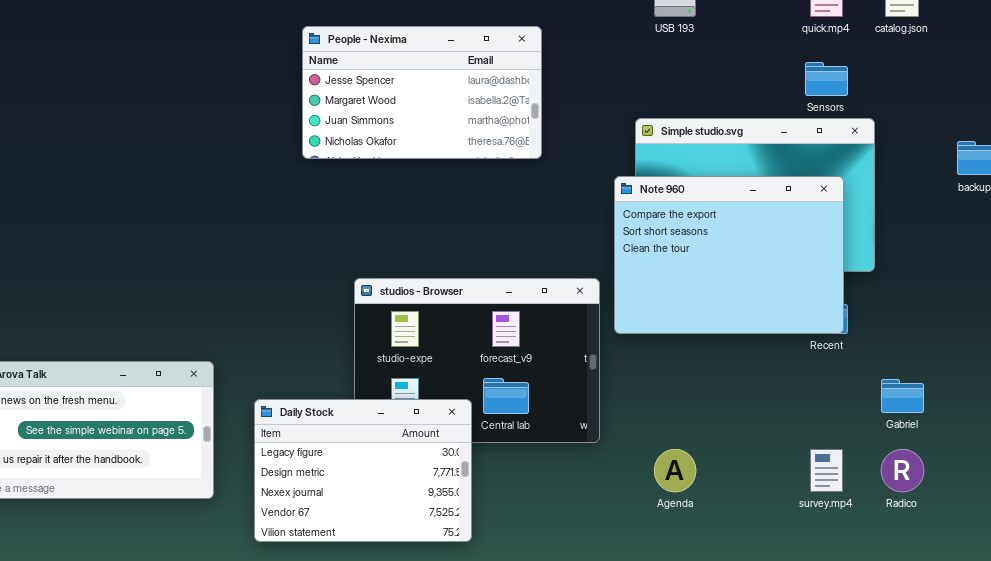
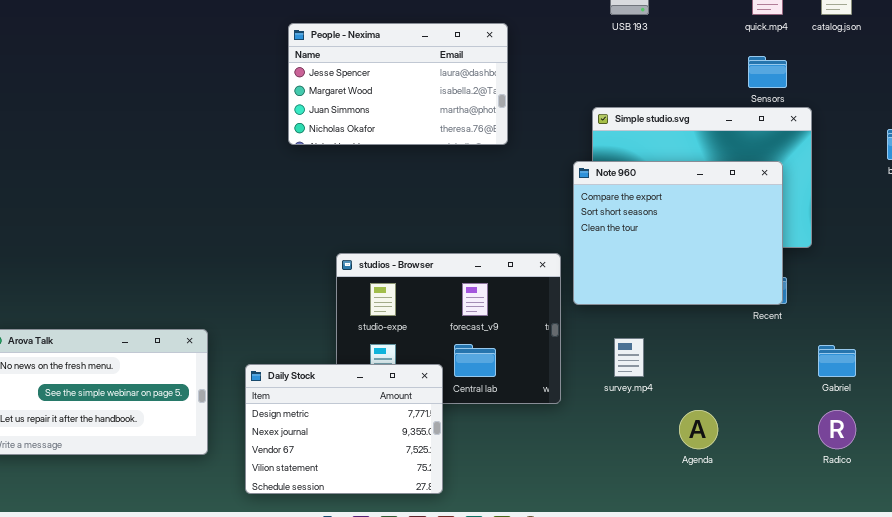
Daily Stock: [254,399,472,542] -> [245,364,443,494], scrolled down 1 row
Agenda: [654,449,696,492] -> [679,410,718,449], moved
survey.mp4: [810,449,843,492] -> [614,338,644,377], moved

